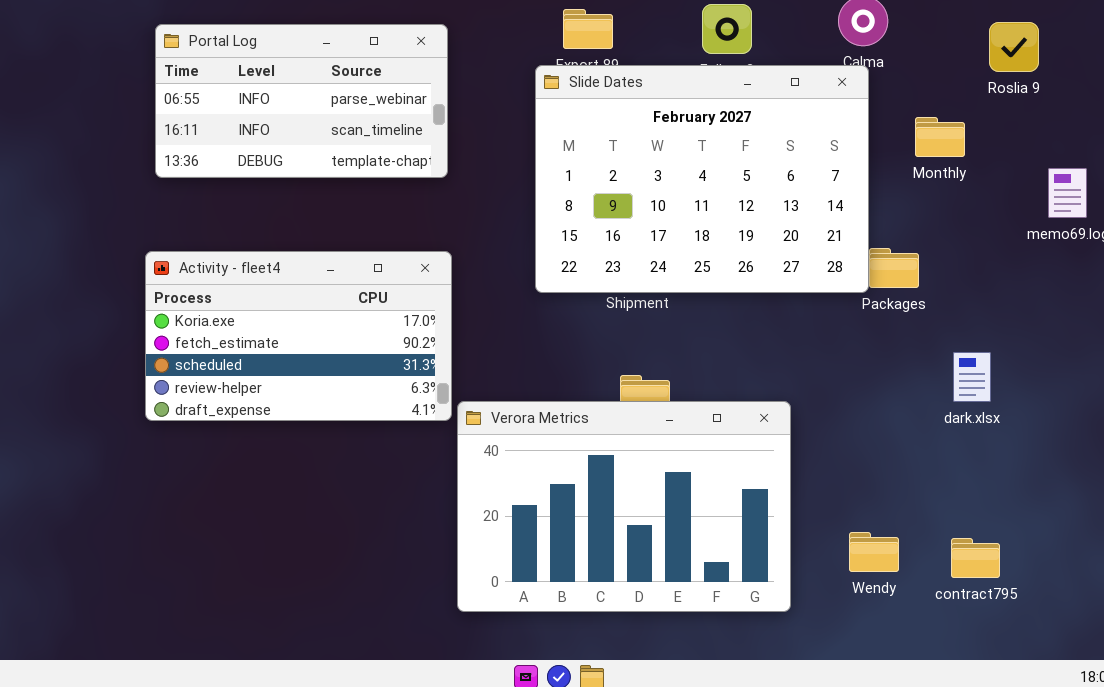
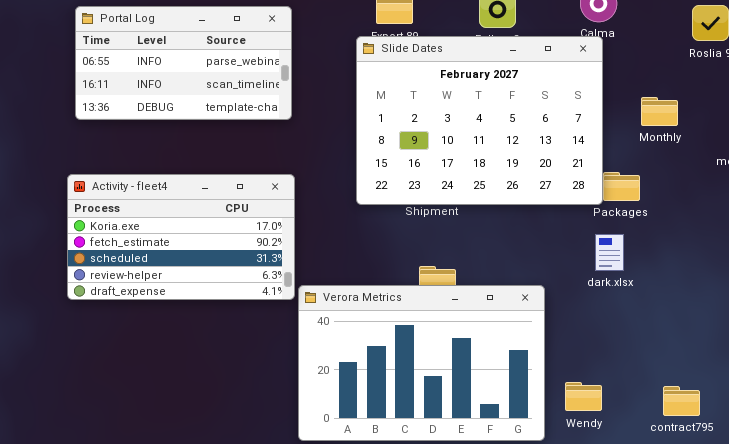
Monthly: [915,117,965,157] -> [641,97,678,126], moved
dark.xlsx: [953,352,991,402] -> [595,234,624,271], moved
Wendy: [849,532,899,572] -> [565,382,602,411], moved

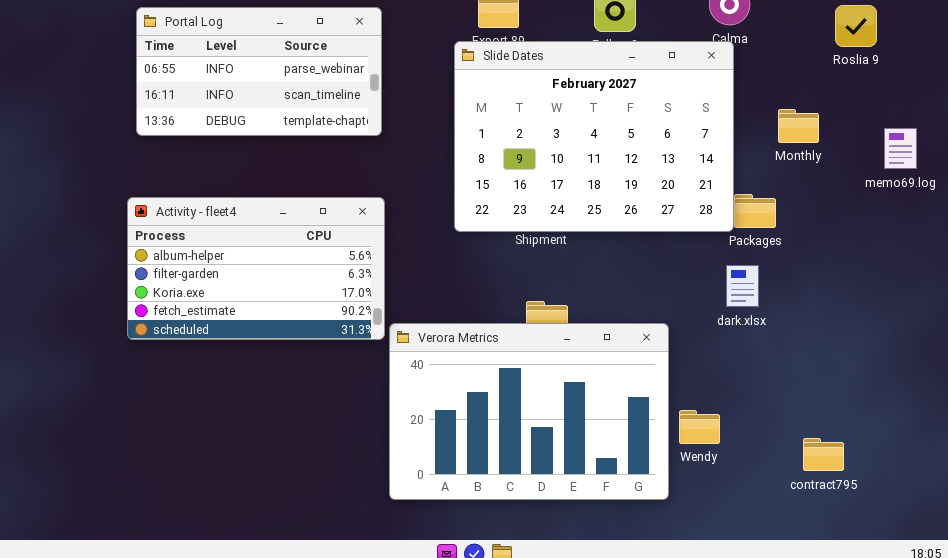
Activity - fleet4: [67,174,295,300] -> [127,197,385,340], scrolled up 2 rows
Wendy: [565,382,602,411] -> [679,410,720,444], moved

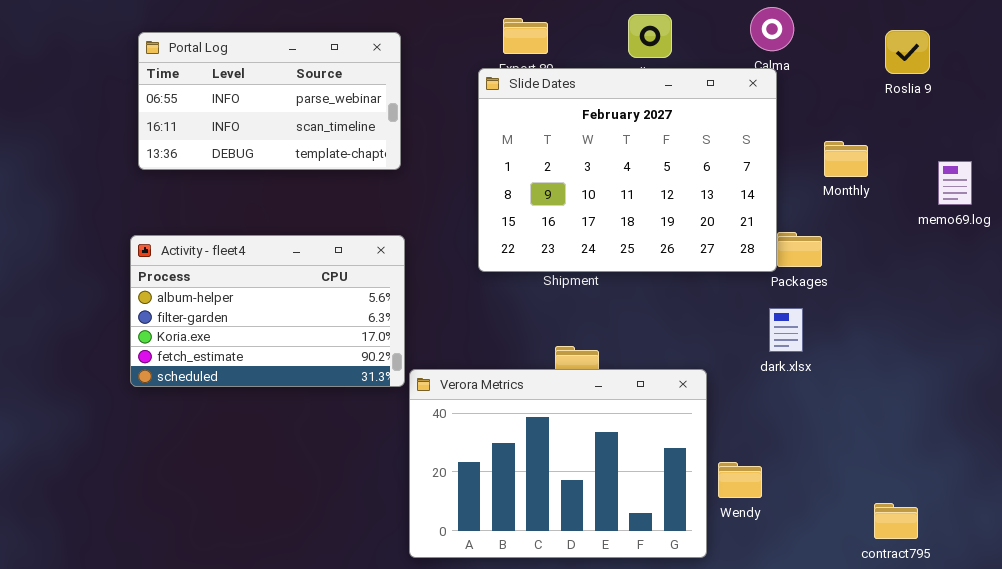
contract795: [803,438,844,471] -> [874,503,918,539], moved

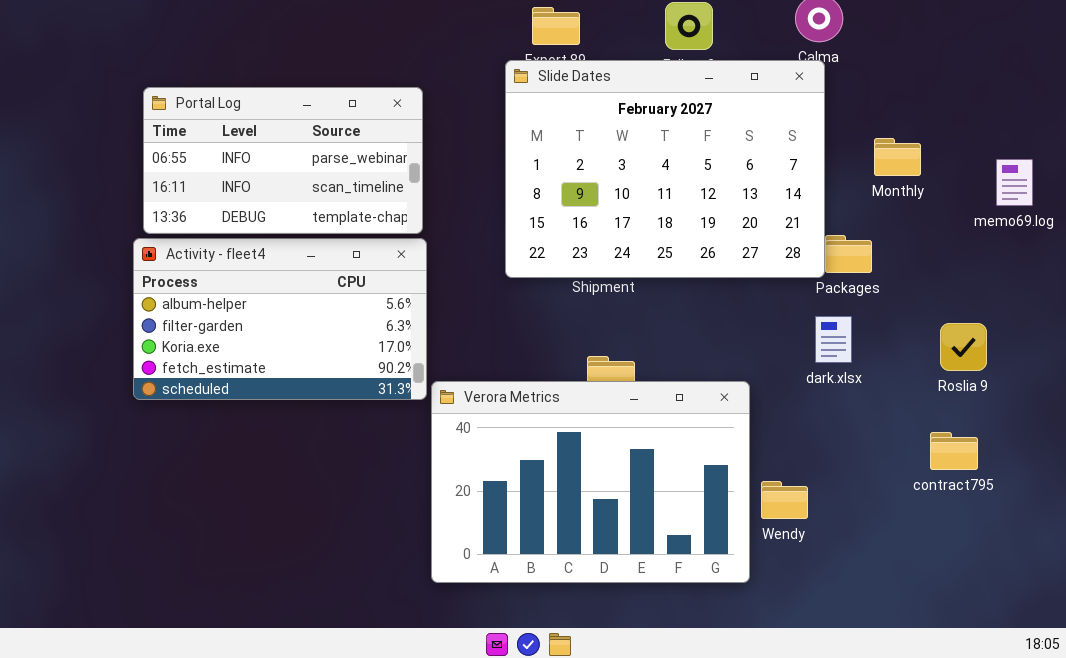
Roslia 9: [885,30,930,74] -> [940,323,987,371], moved
Portal Log: [138,32,401,170] -> [143,87,423,234], moved
contract795: [874,503,918,539] -> [930,432,978,470], moved

